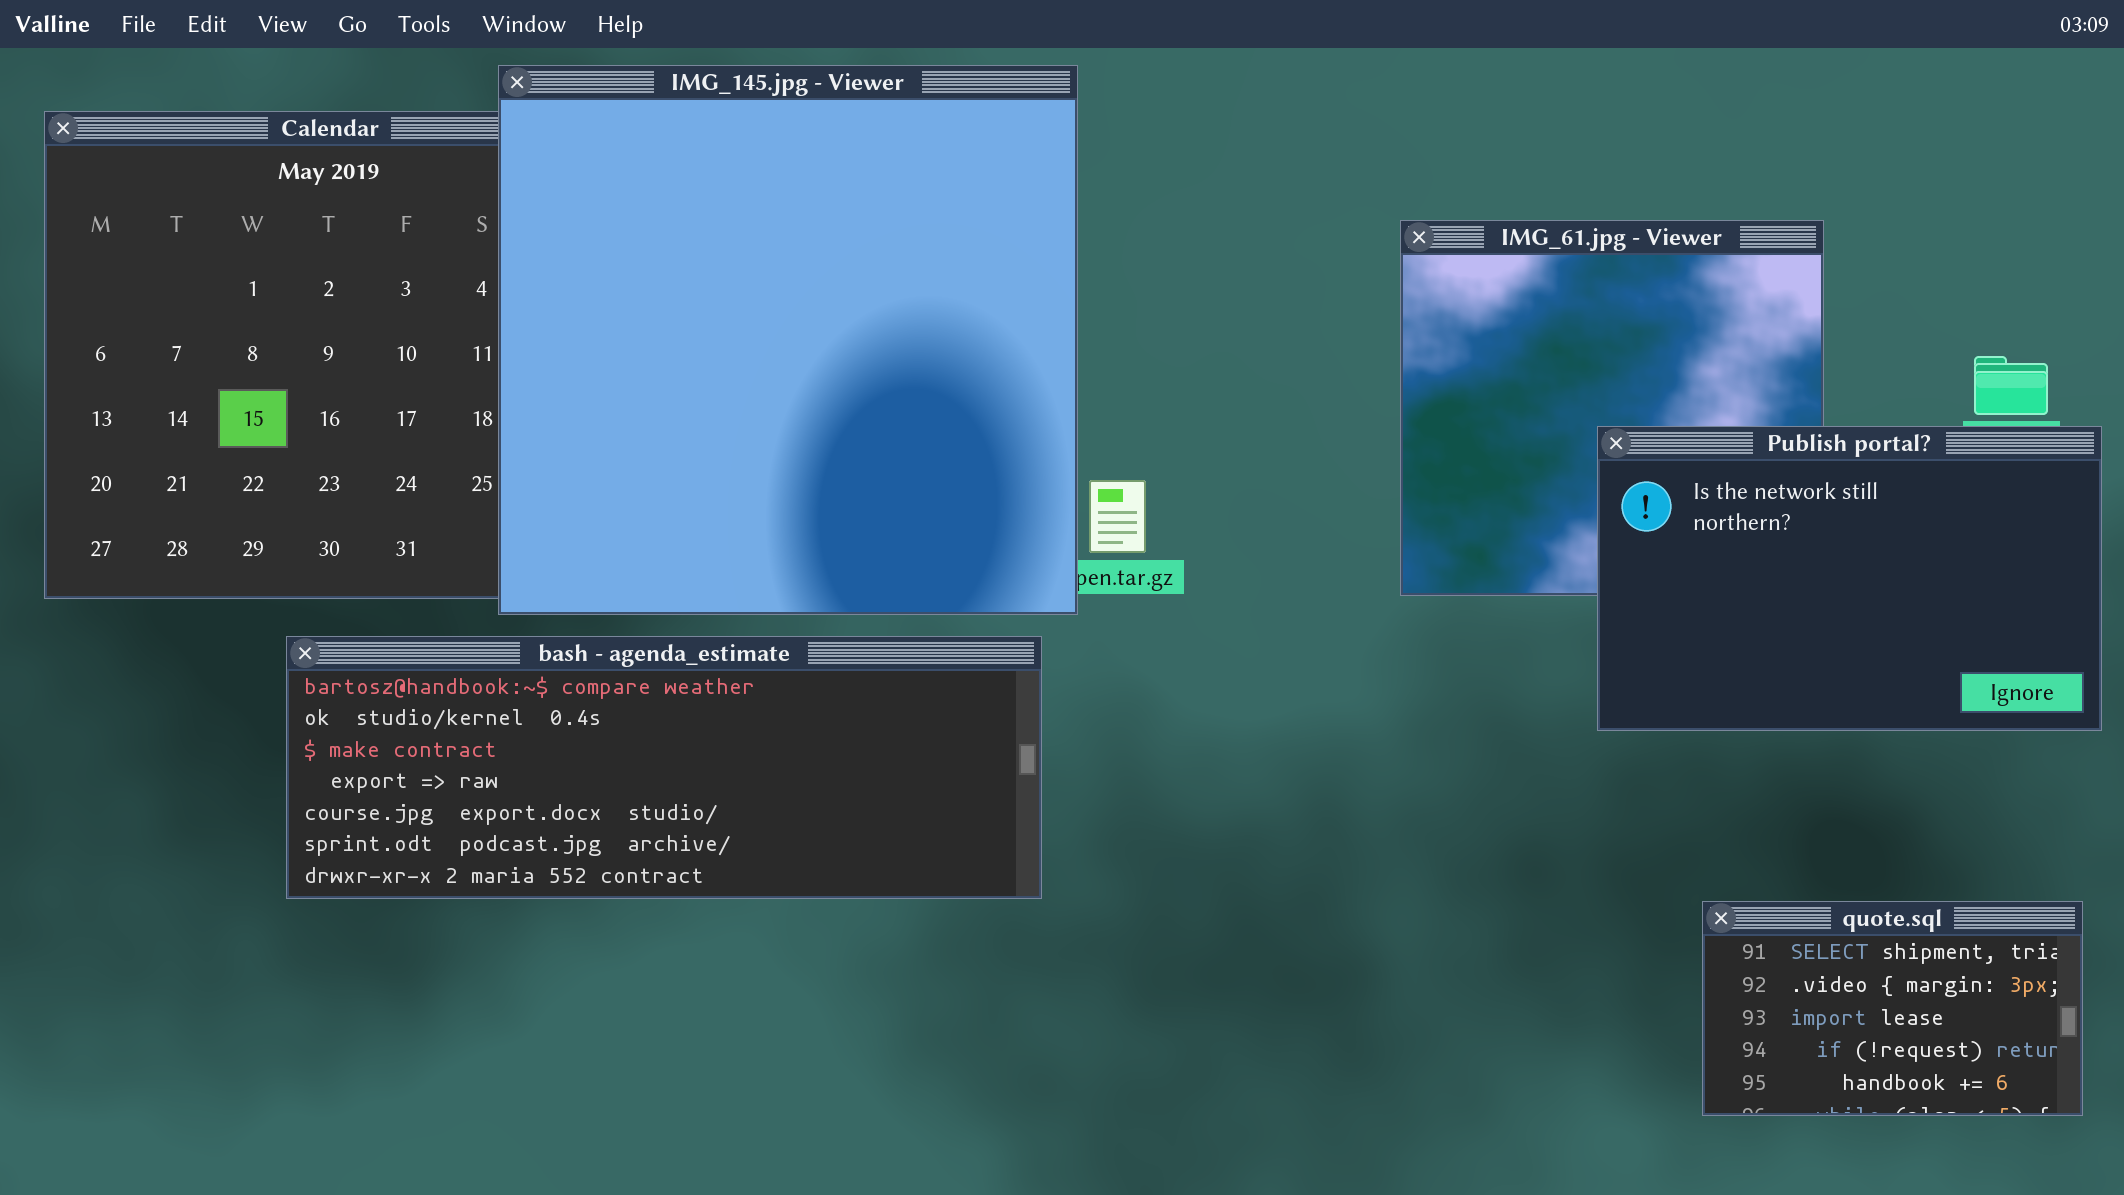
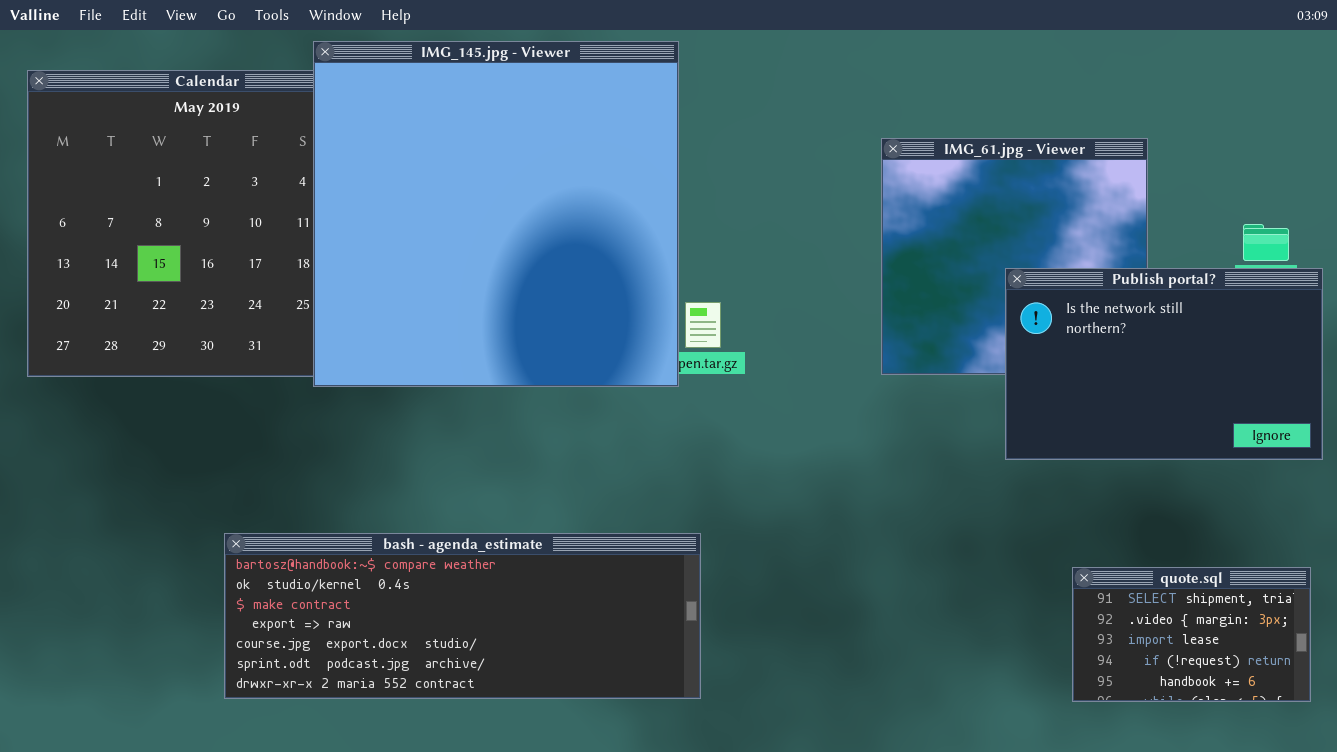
bash - agenda_estimate: [286,636,1042,899] -> [224,533,701,699], moved

